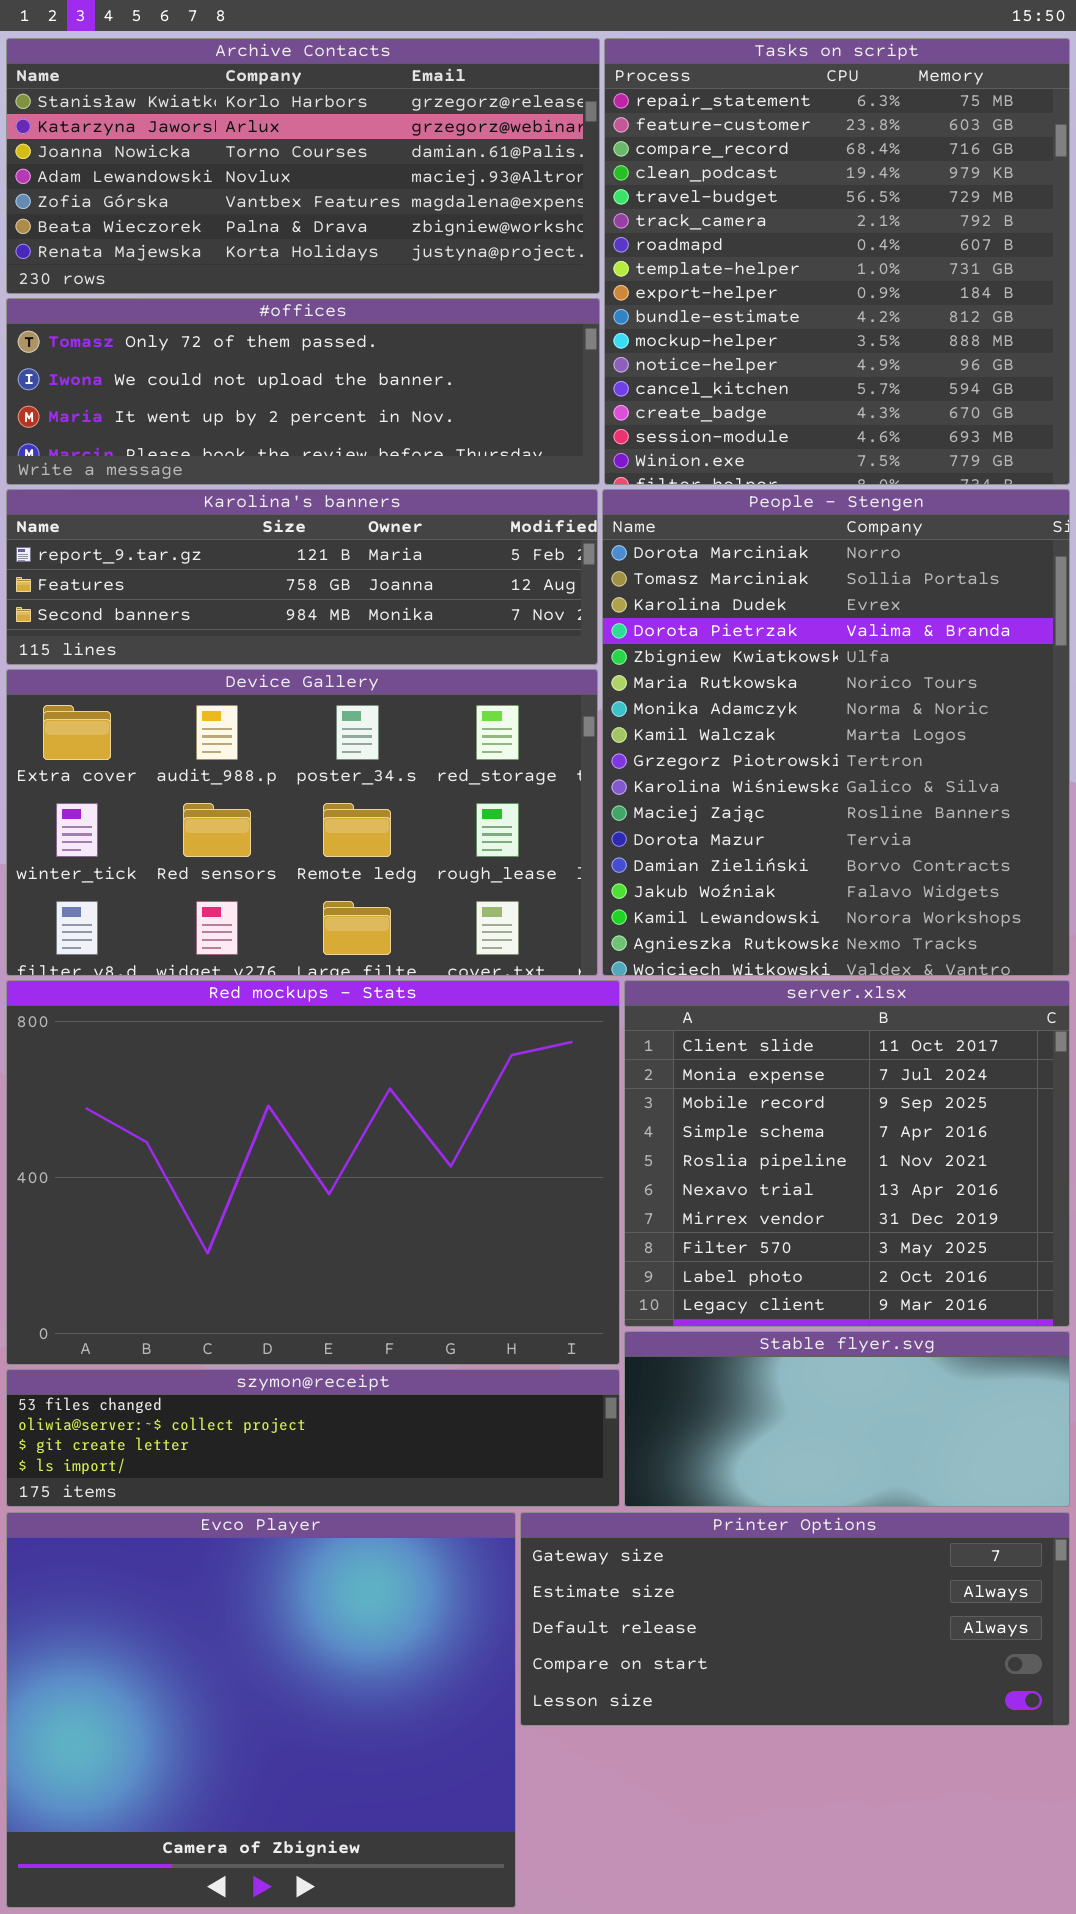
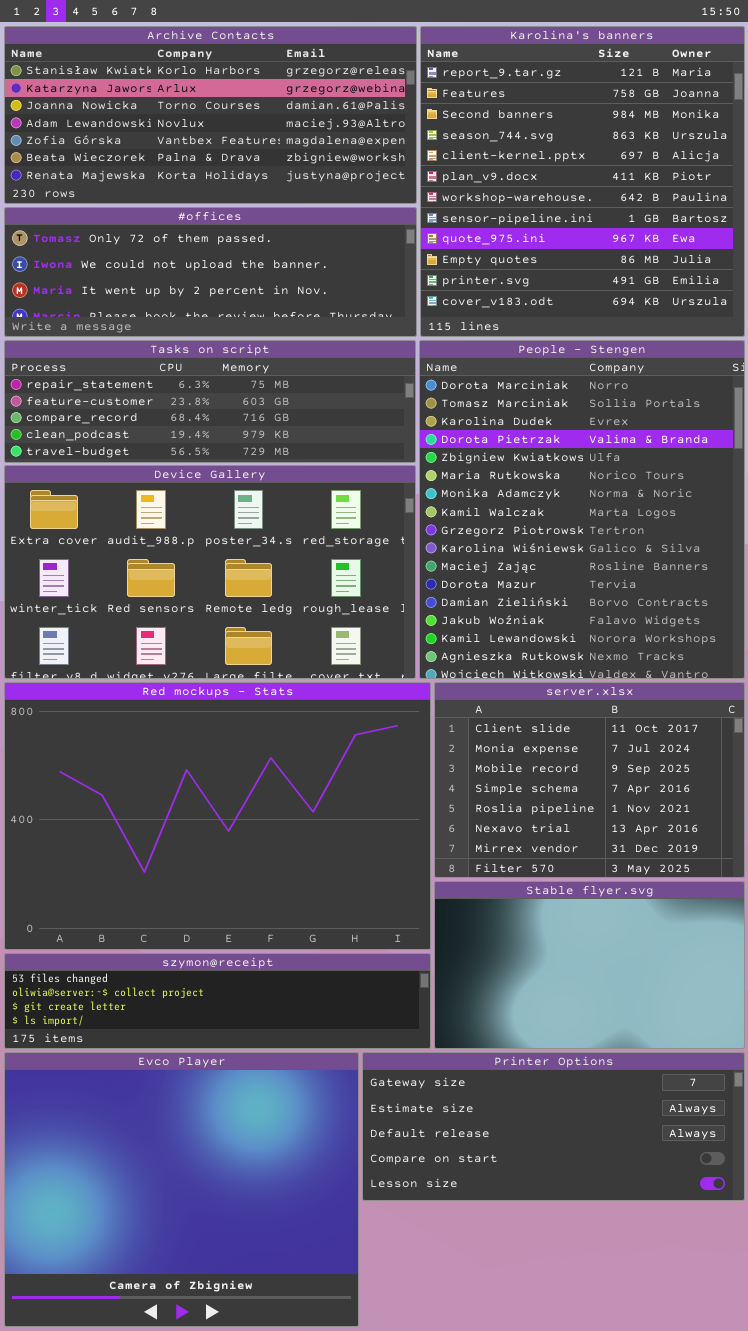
Tasks on script: [604,38,1070,485] -> [4,340,416,463], moved, resized
Karolina's banners: [6,489,598,665] -> [420,26,745,337], moved, resized
server.xlsx: [624,980,1070,1327] -> [434,682,745,878], resized
Stable flyer.svg: [624,1331,1070,1507] -> [434,881,745,1049], resized

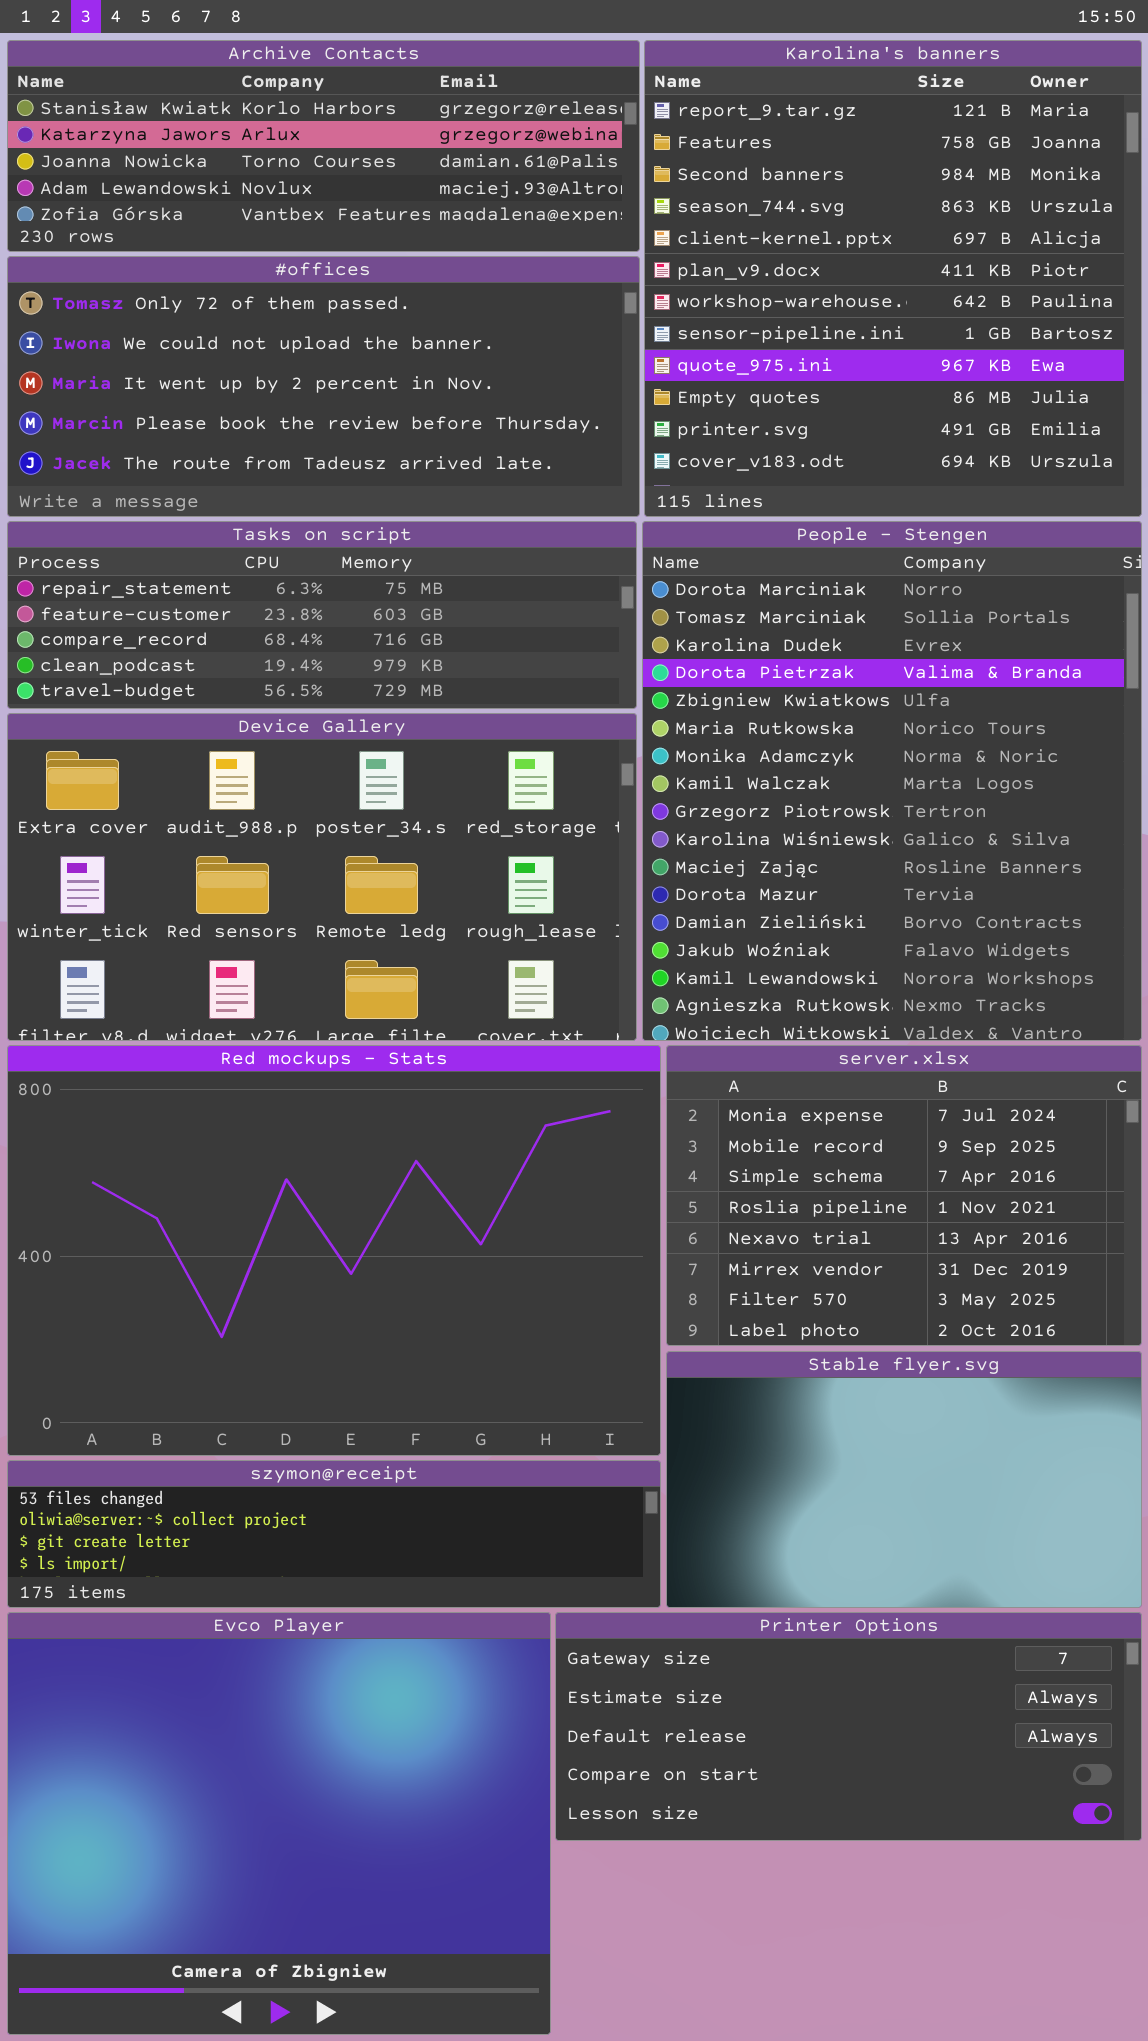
Archive Contacts: [4,26,417,204] -> [7,40,640,252], resized
#offices: [4,207,417,337] -> [7,256,640,517], resized
server.xlsx: [434,682,745,878] -> [666,1045,1142,1346], scrolled down 1 row

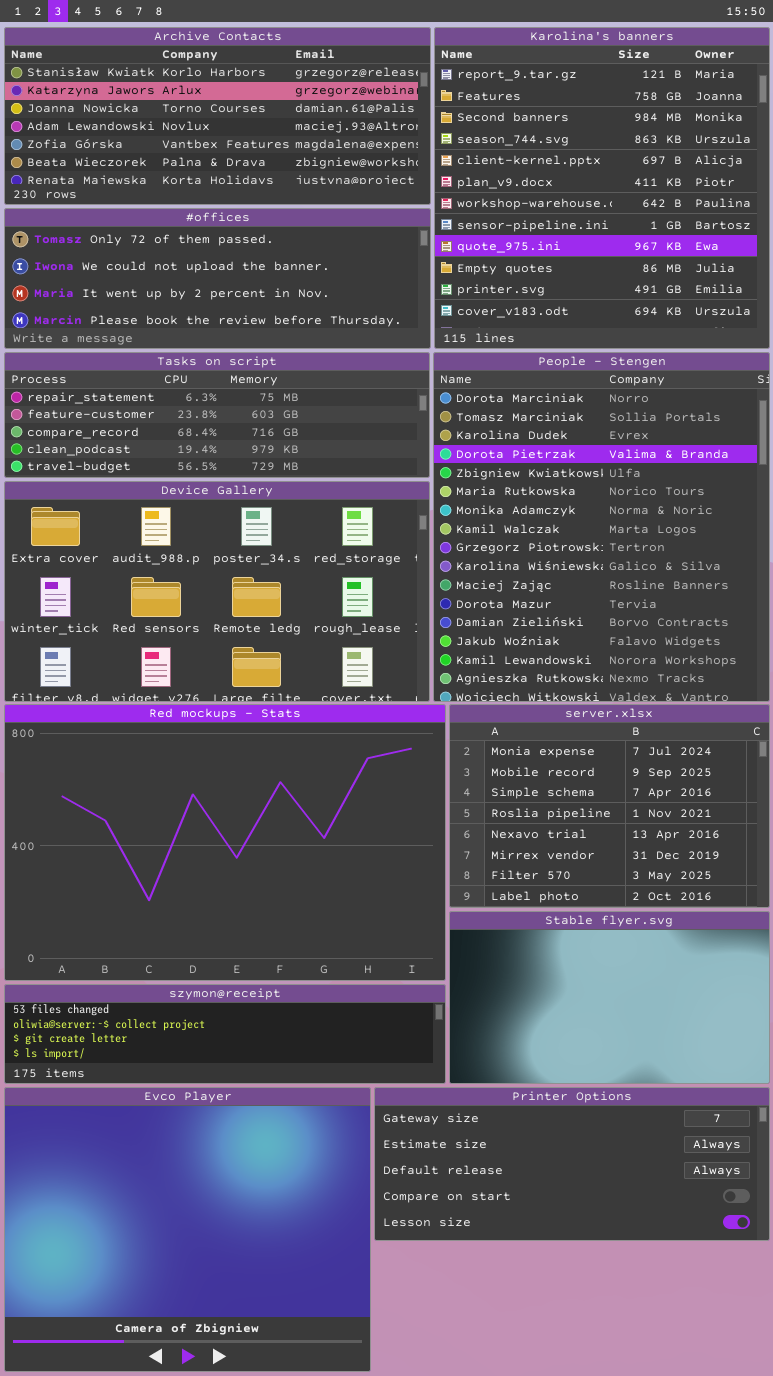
Archive Contacts: [7,40,640,252] -> [4,27,431,205], resized
#offices: [7,256,640,517] -> [4,208,431,349], resized

